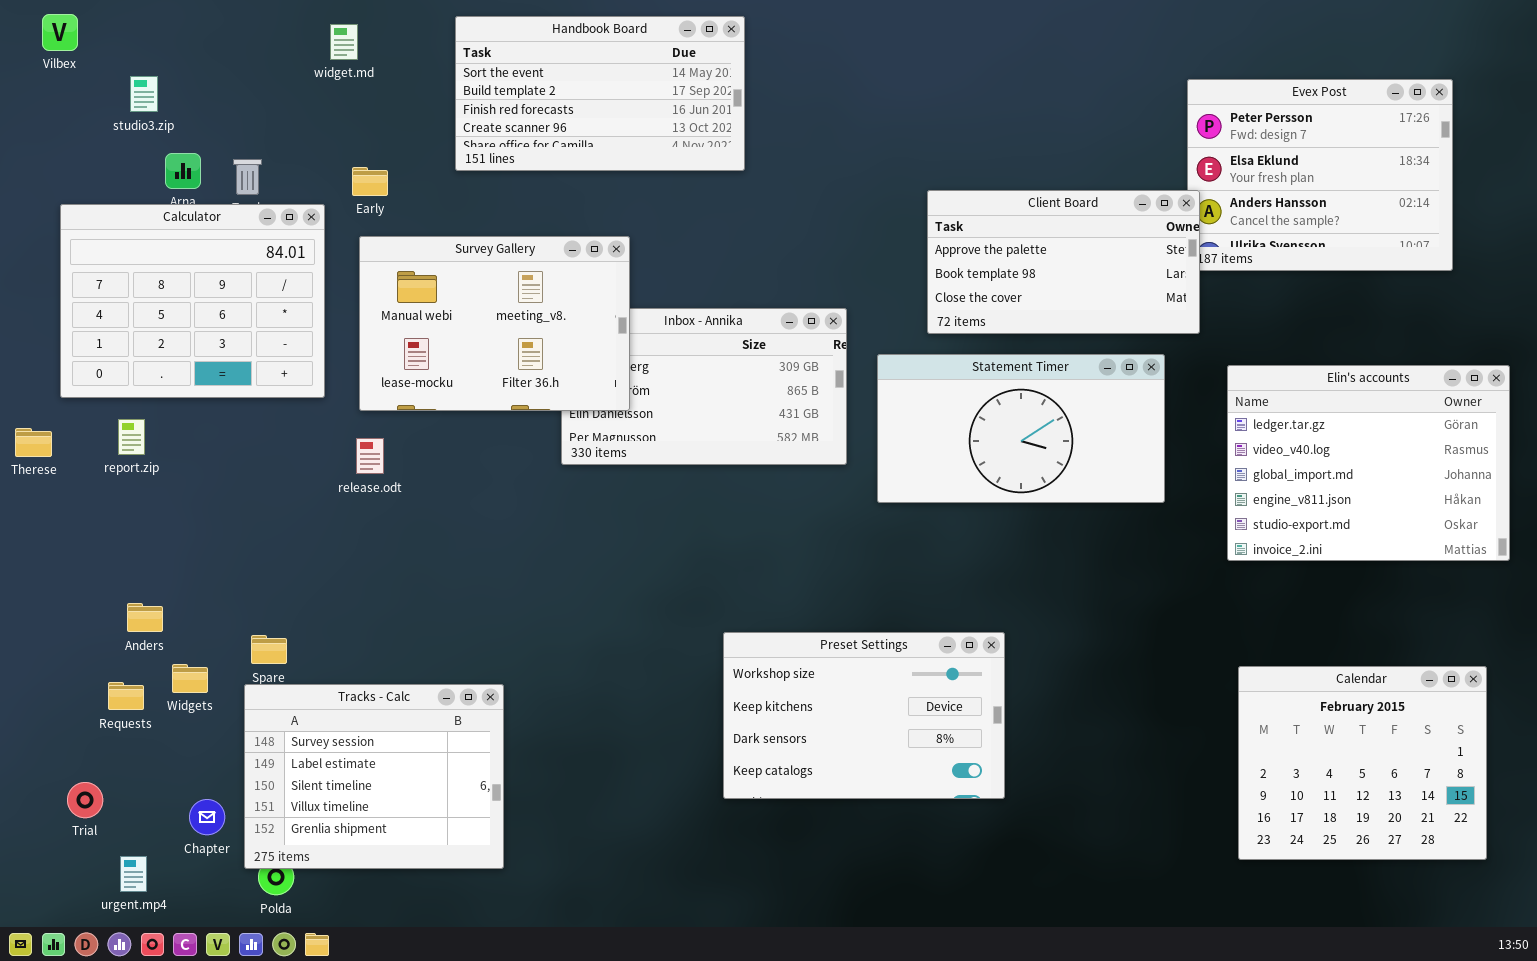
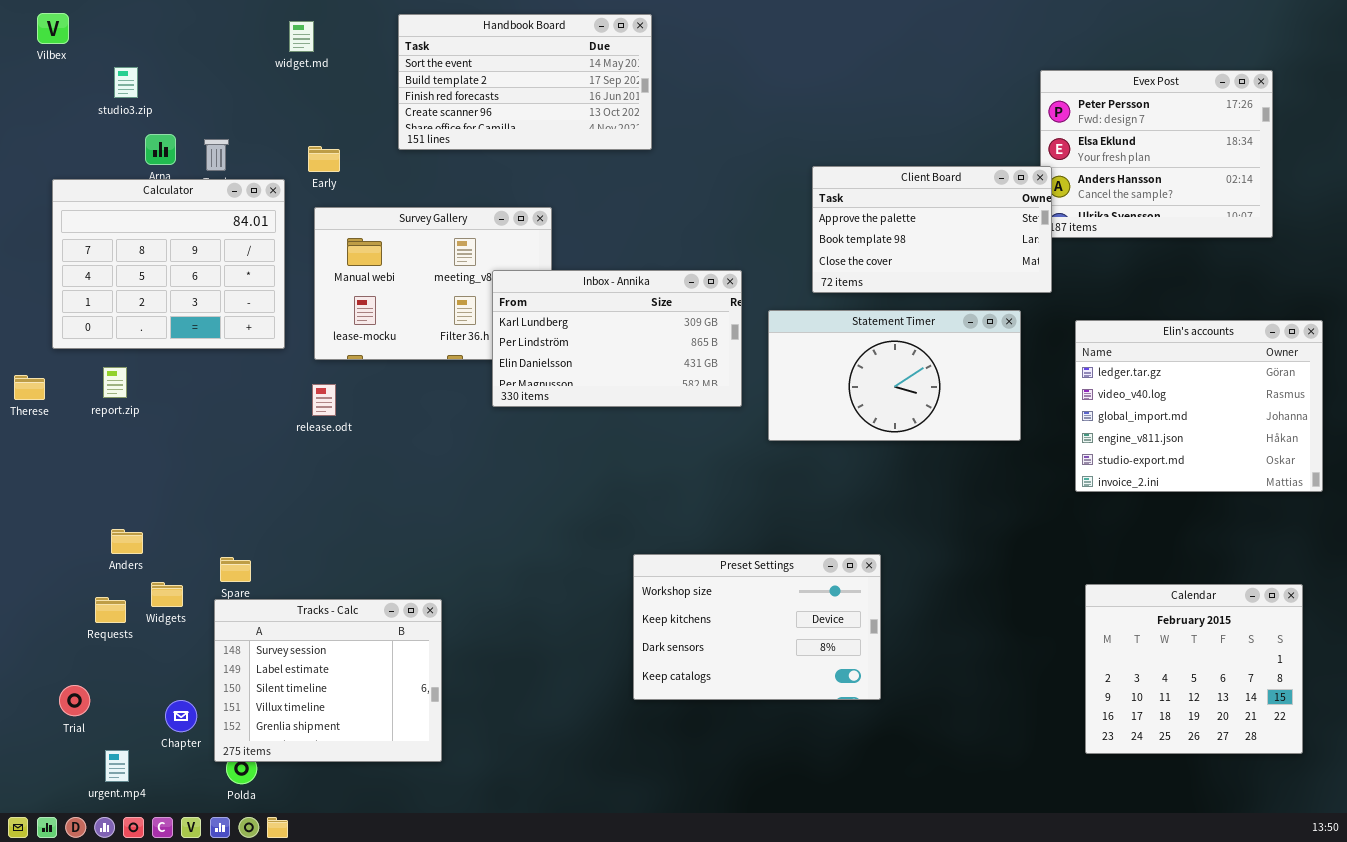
Inbox - Annika: [561,308,847,465] -> [492,270,742,407], raised

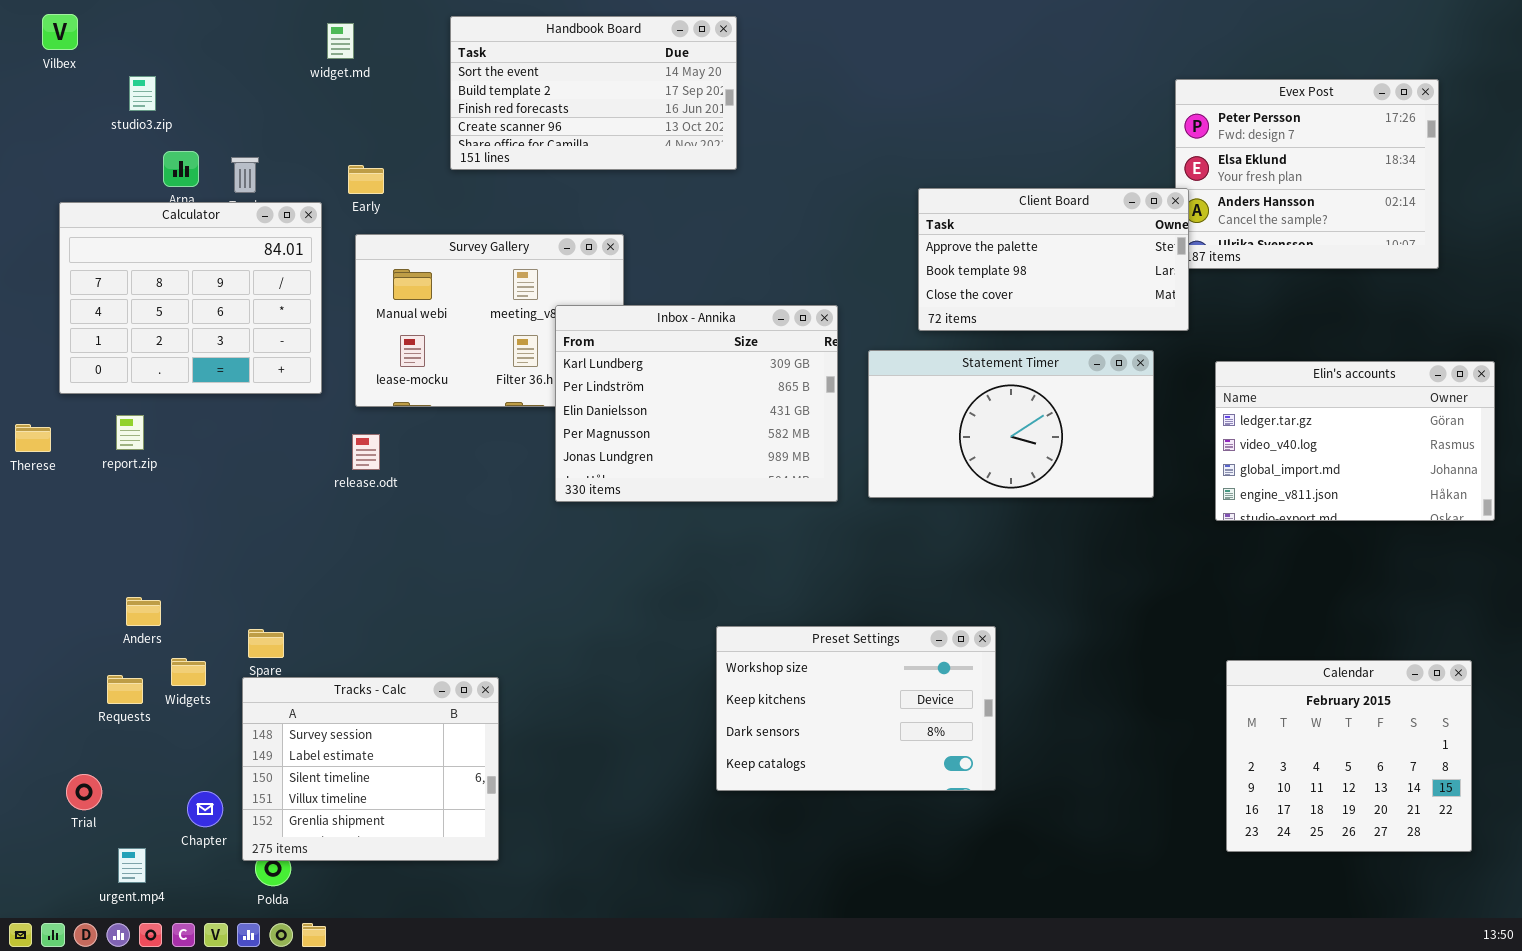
Inbox - Annika: [492,270,742,407] -> [555,305,838,502], resized
Elin's accounts: [1075,320,1323,492] -> [1215,361,1495,521], resized

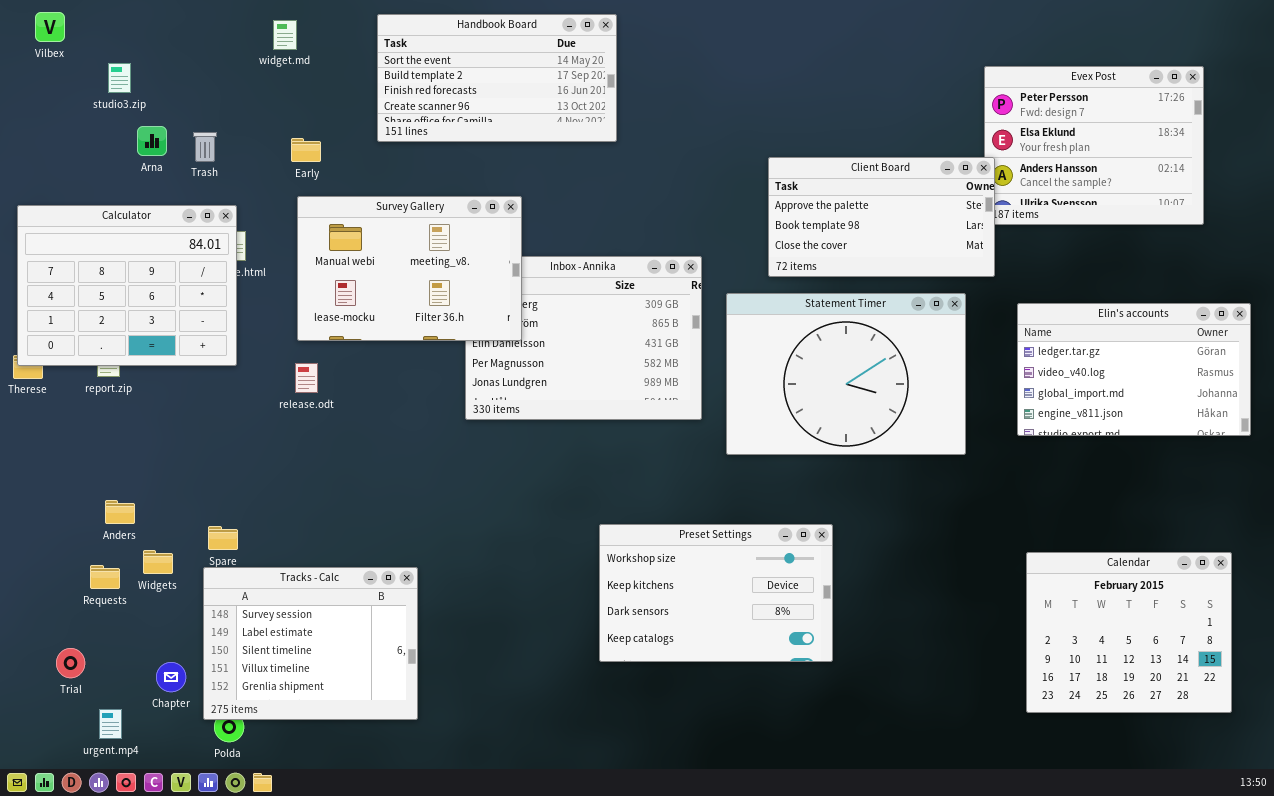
Calculator: [59,202,322,394] -> [17,205,237,366], moved
Survey Gallery: [355,234,624,407] -> [297,196,522,341], raised
Statement Timer: [868,350,1154,498] -> [726,293,966,455], resized

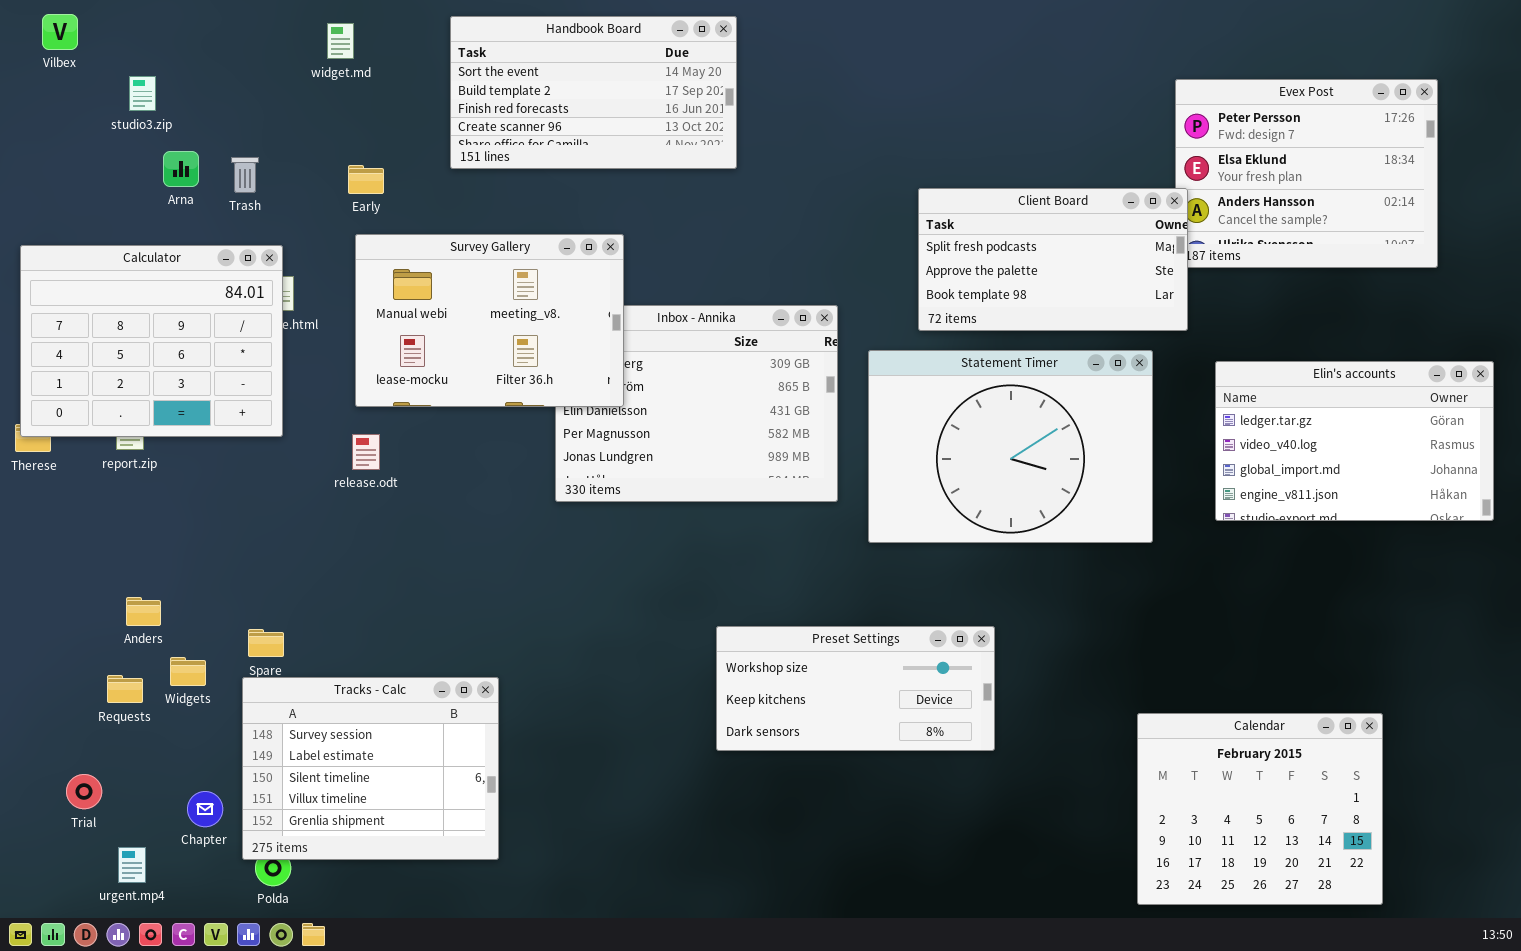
Client Board: [768,157,995,277] -> [918,188,1188,331], scrolled up 1 row
Preset Settings: [599,524,833,662] -> [716,626,995,751], resized
Calendar: [1026,552,1232,713] -> [1137,713,1383,905], moved

